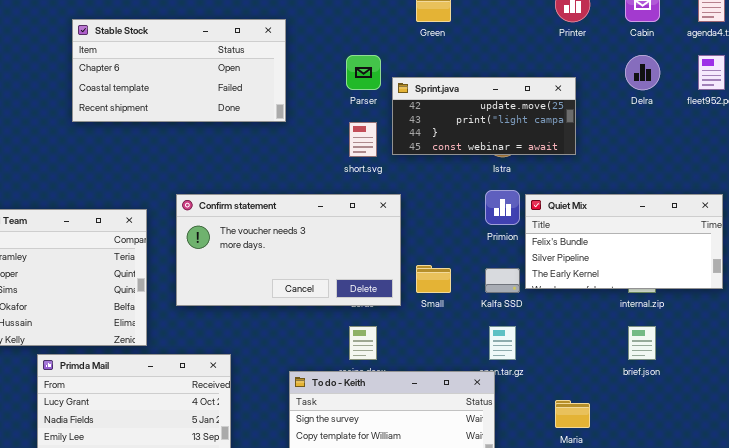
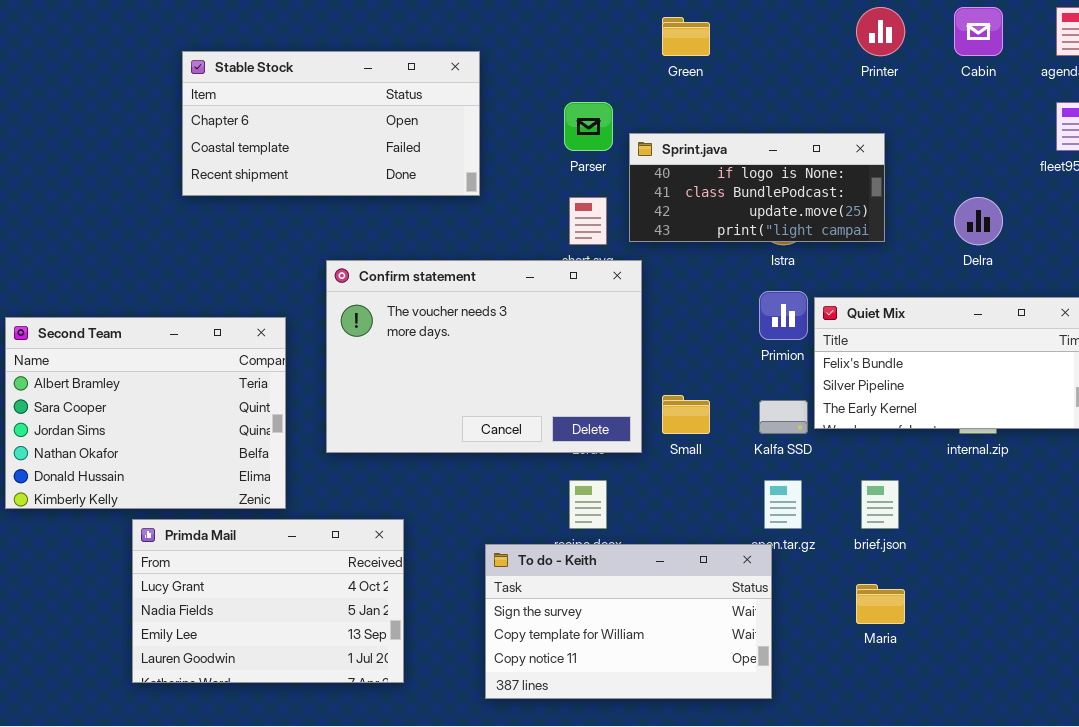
Delra: [625,55,660,90] -> [954,197,1003,245], moved
Sprint.java: [392,77,576,155] -> [629,133,885,242], scrolled up 2 rows
Confirm statement: [176,194,401,306] -> [326,260,642,453], resized
brief.json: [628,326,656,360] -> [861,480,899,529], moved

